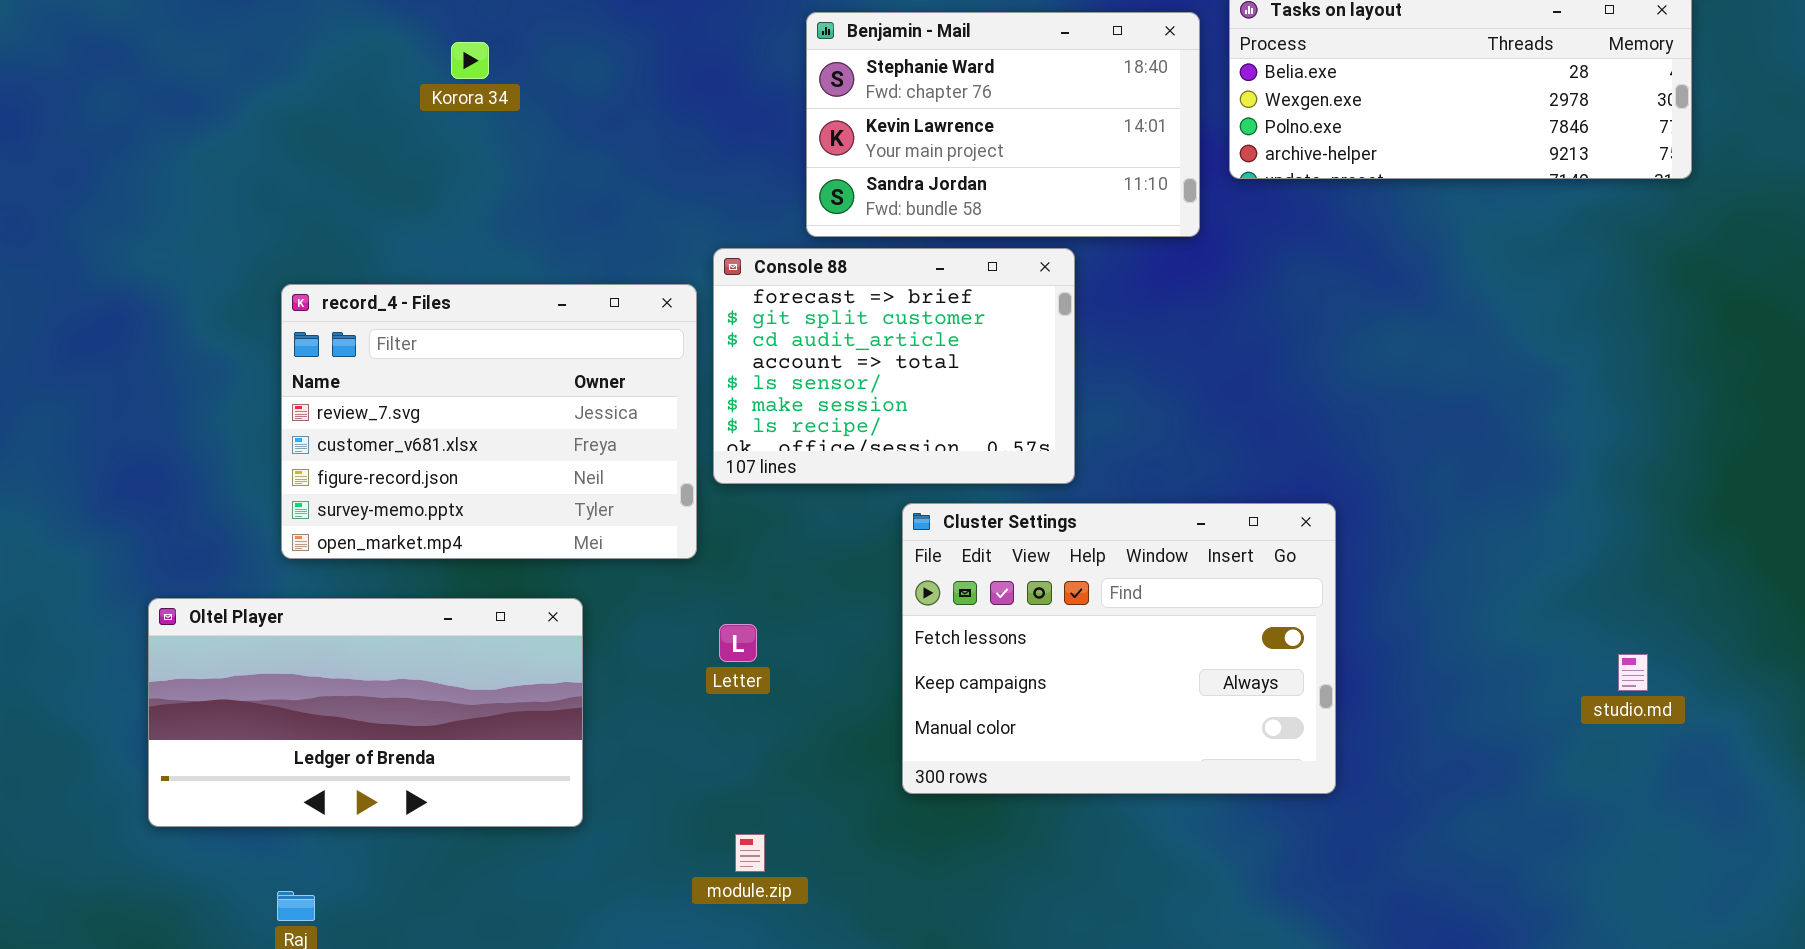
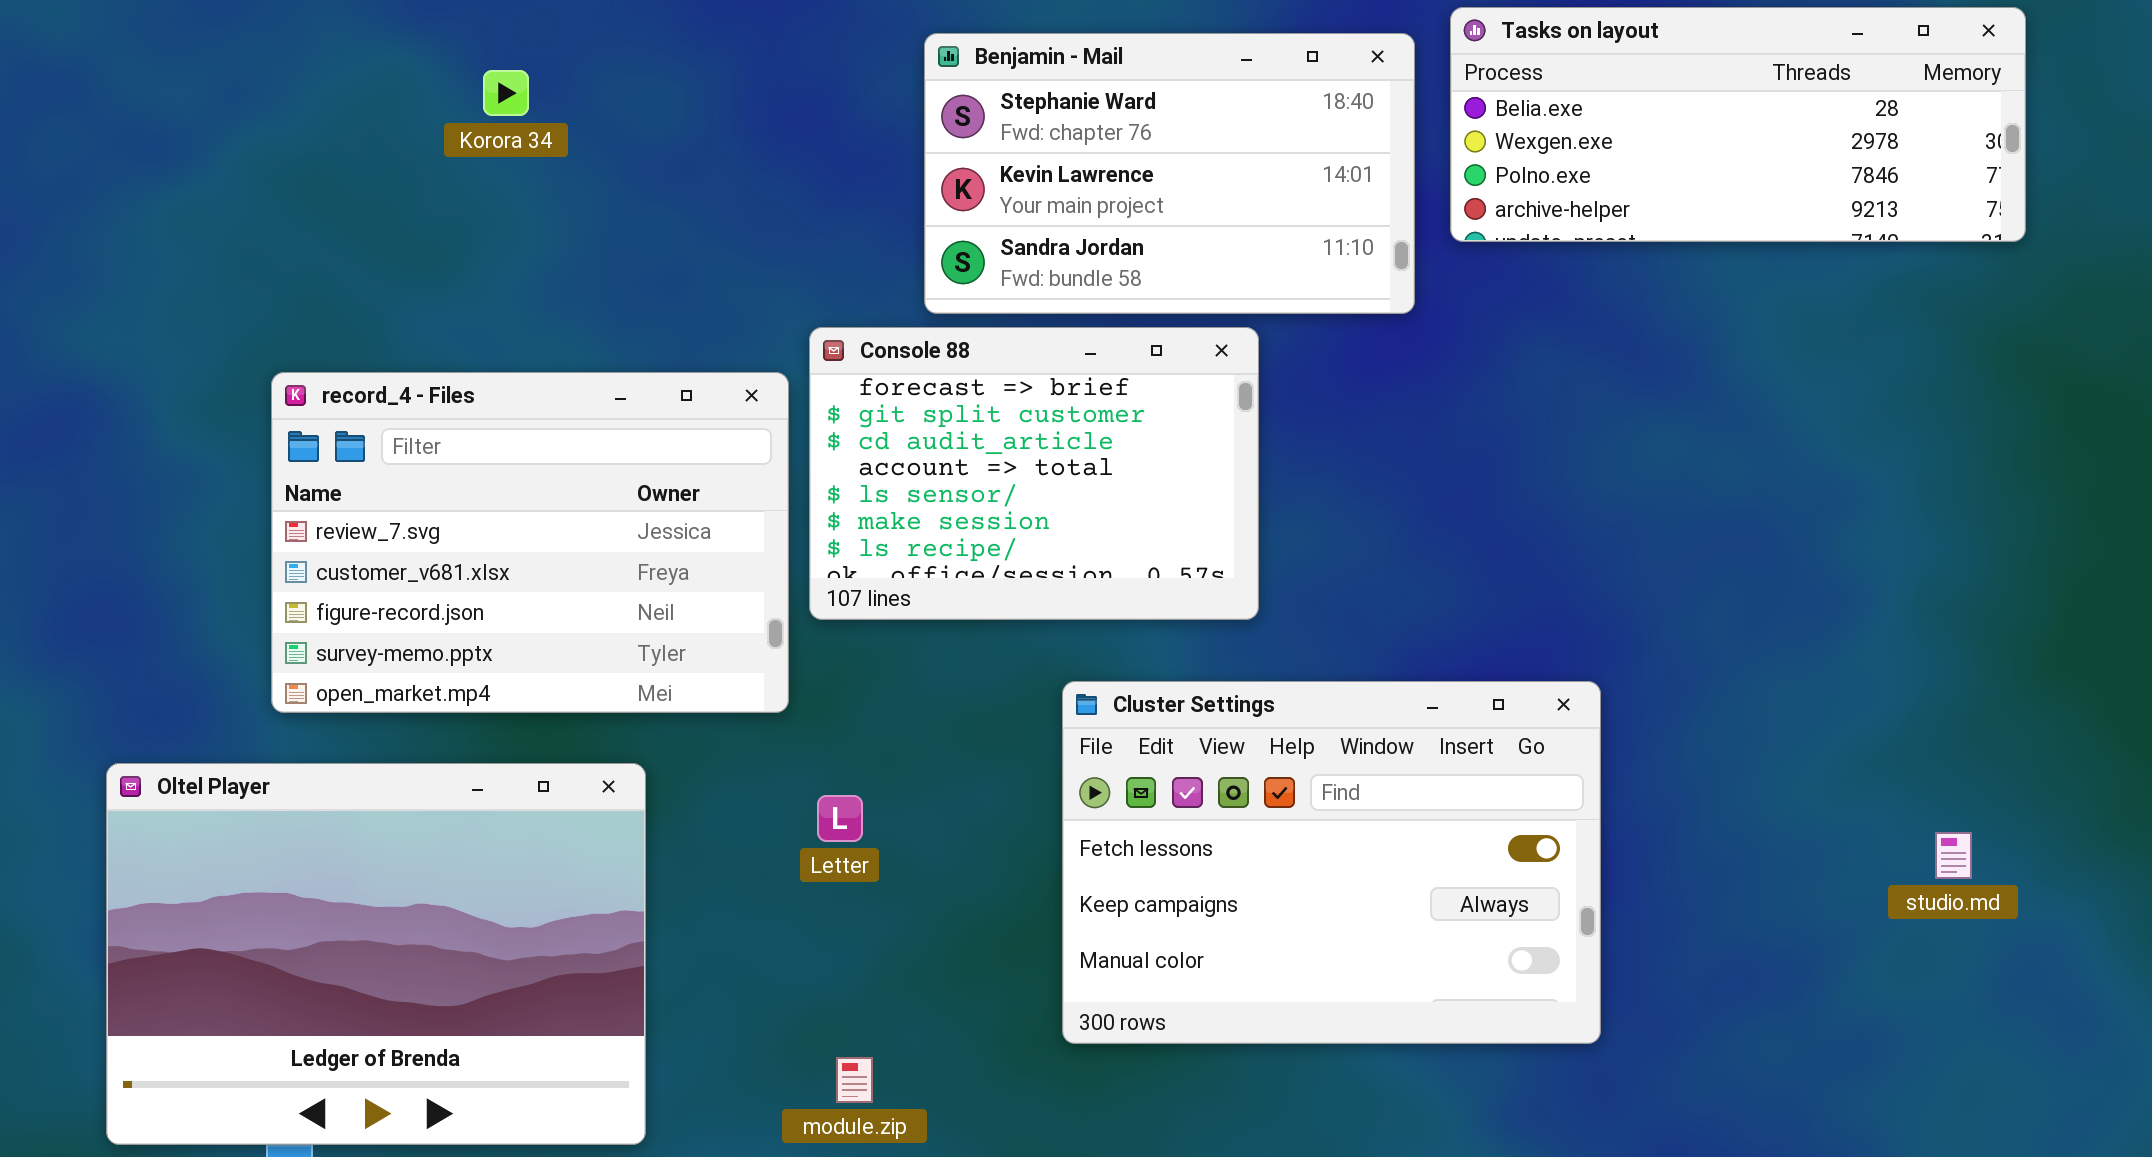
Cluster Settings: [902,503,1336,794] -> [1062,681,1601,1044], moved
Oltel Player: [148,598,583,827] -> [106,763,646,1145], resized

